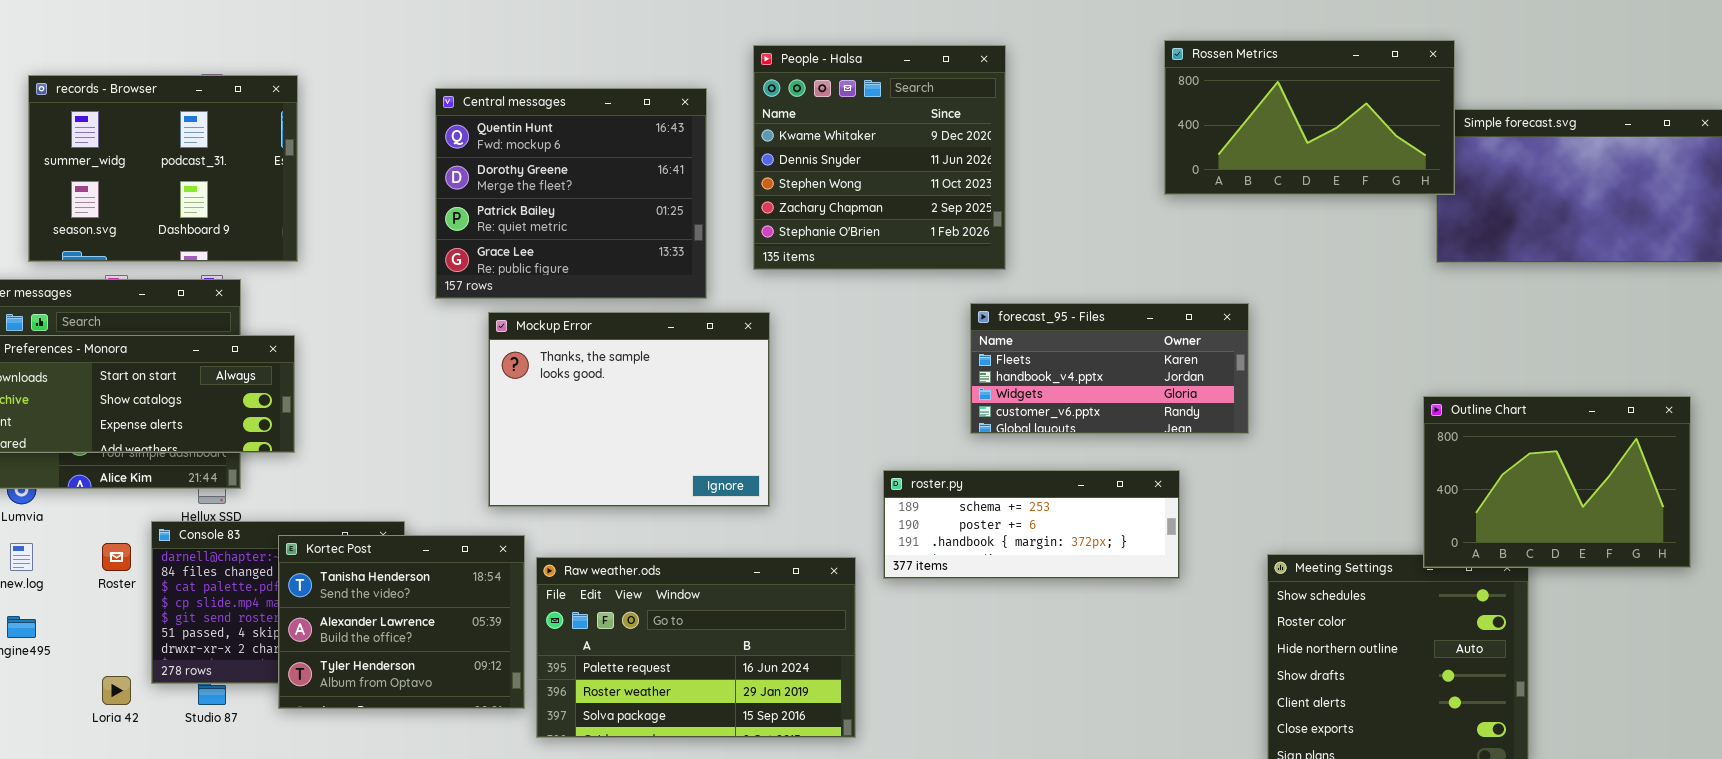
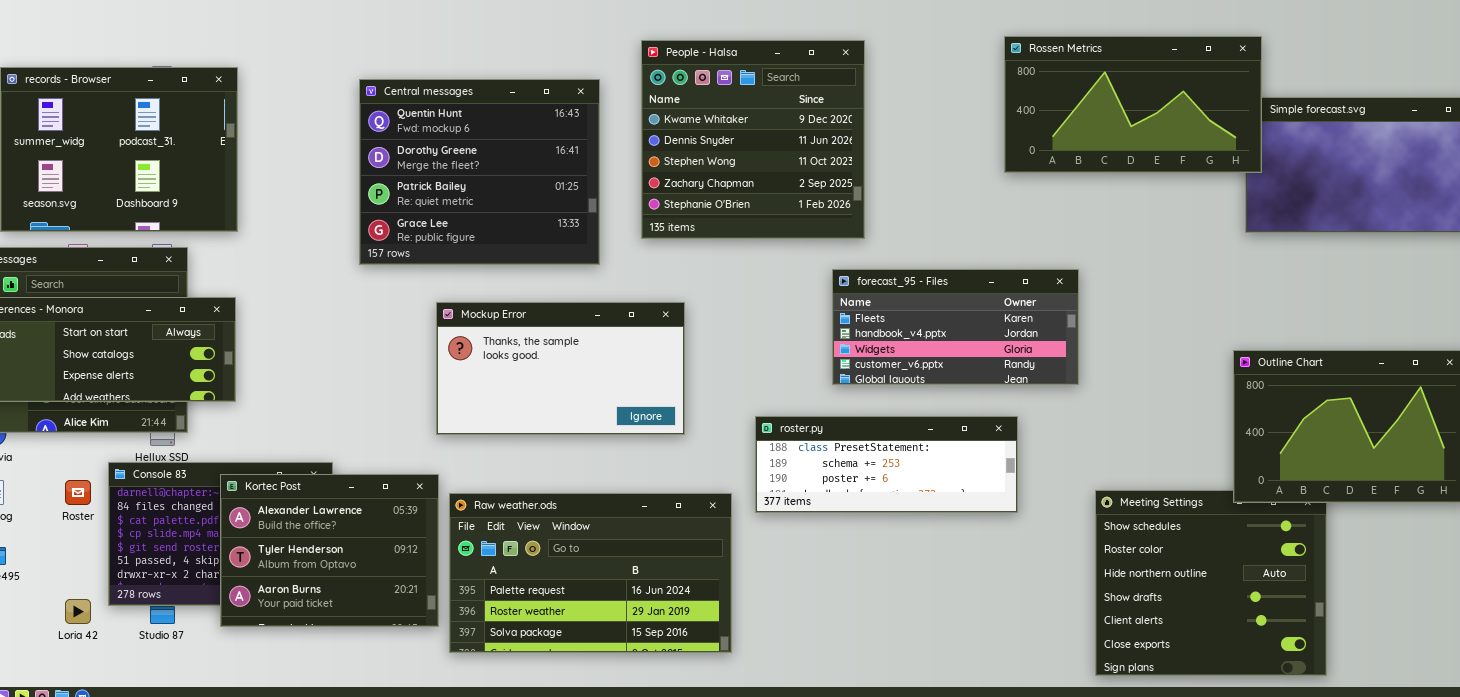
Mockup Error: [488,312,770,507] -> [436,302,685,435], moved, resized
roster.py: [883,470,1180,579] -> [755,416,1018,513], scrolled up 1 row
Kortec Post: [278,535,525,709] -> [220,474,439,627], scrolled down 1 row

